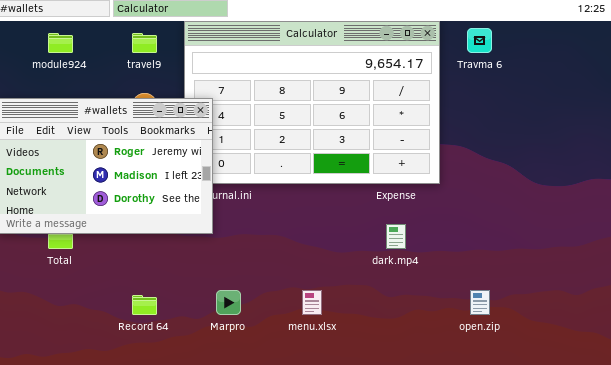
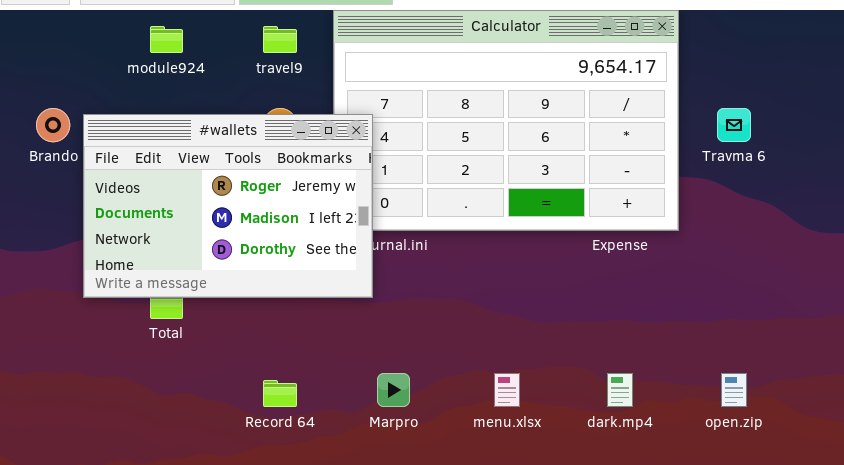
Travma 6: [467,28,492,53] -> [717,108,751,142], moved
dark.mp4: [386,224,406,249] -> [607,373,633,407], moved

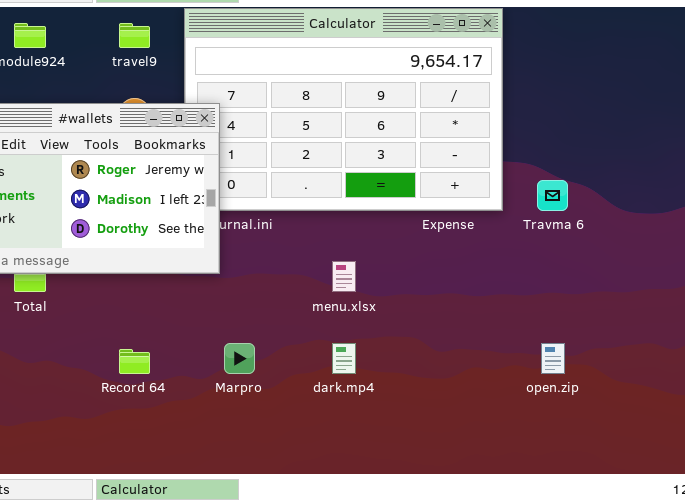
Travma 6: [717,108,751,142] -> [537,180,568,211], moved
menu.xlsx: [494,373,520,407] -> [332,261,356,292], moved
dark.mp4: [607,373,633,407] -> [332,343,356,374], moved

